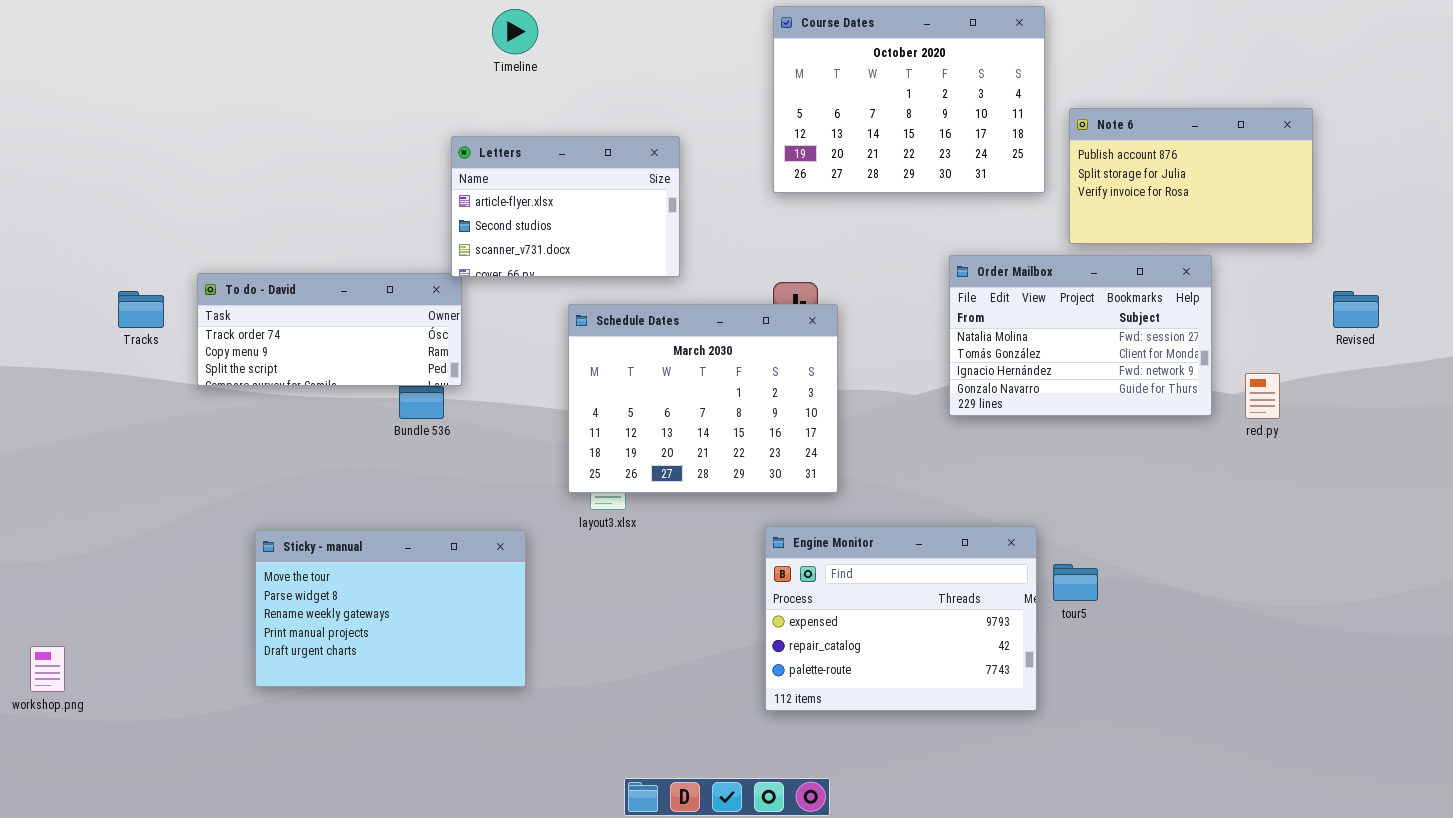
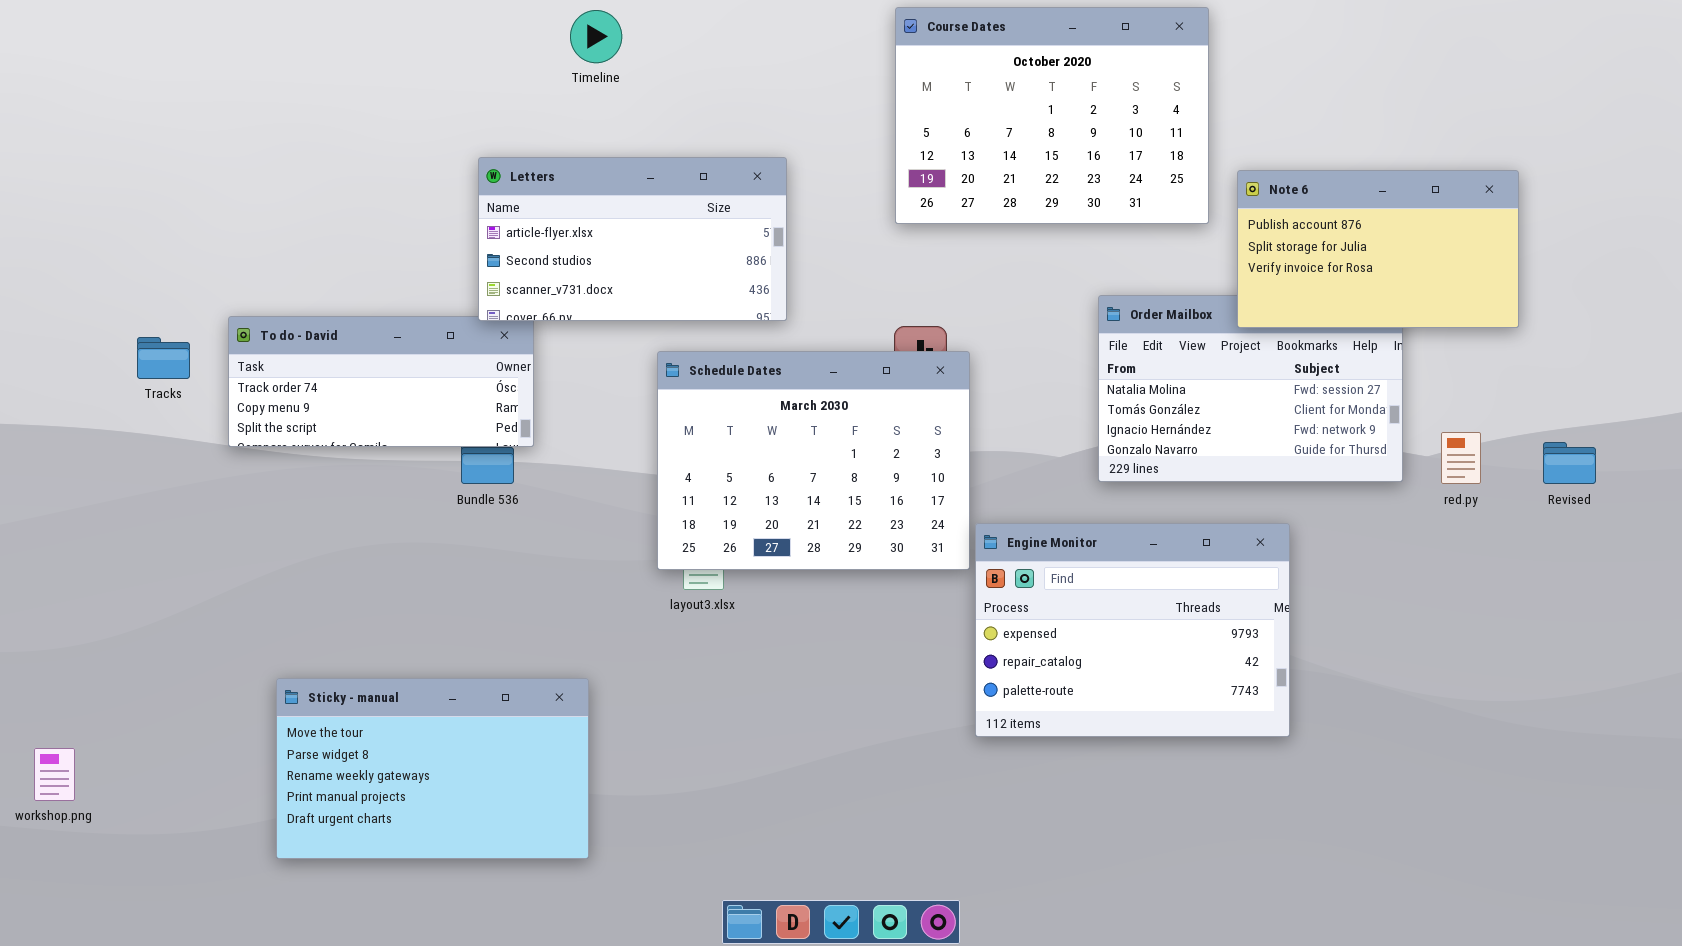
Note 6: [1069,108,1313,244] -> [1237,170,1519,328], moved
Letters: [451,136,680,277] -> [478,157,787,321], resized
Revised: [1333,291,1379,328] -> [1543,442,1596,484], moved
Engine Monitor: [765,526,1037,711] -> [975,523,1290,737], moved
Sticky - manual: [255,530,526,687] -> [276,678,589,859], moved

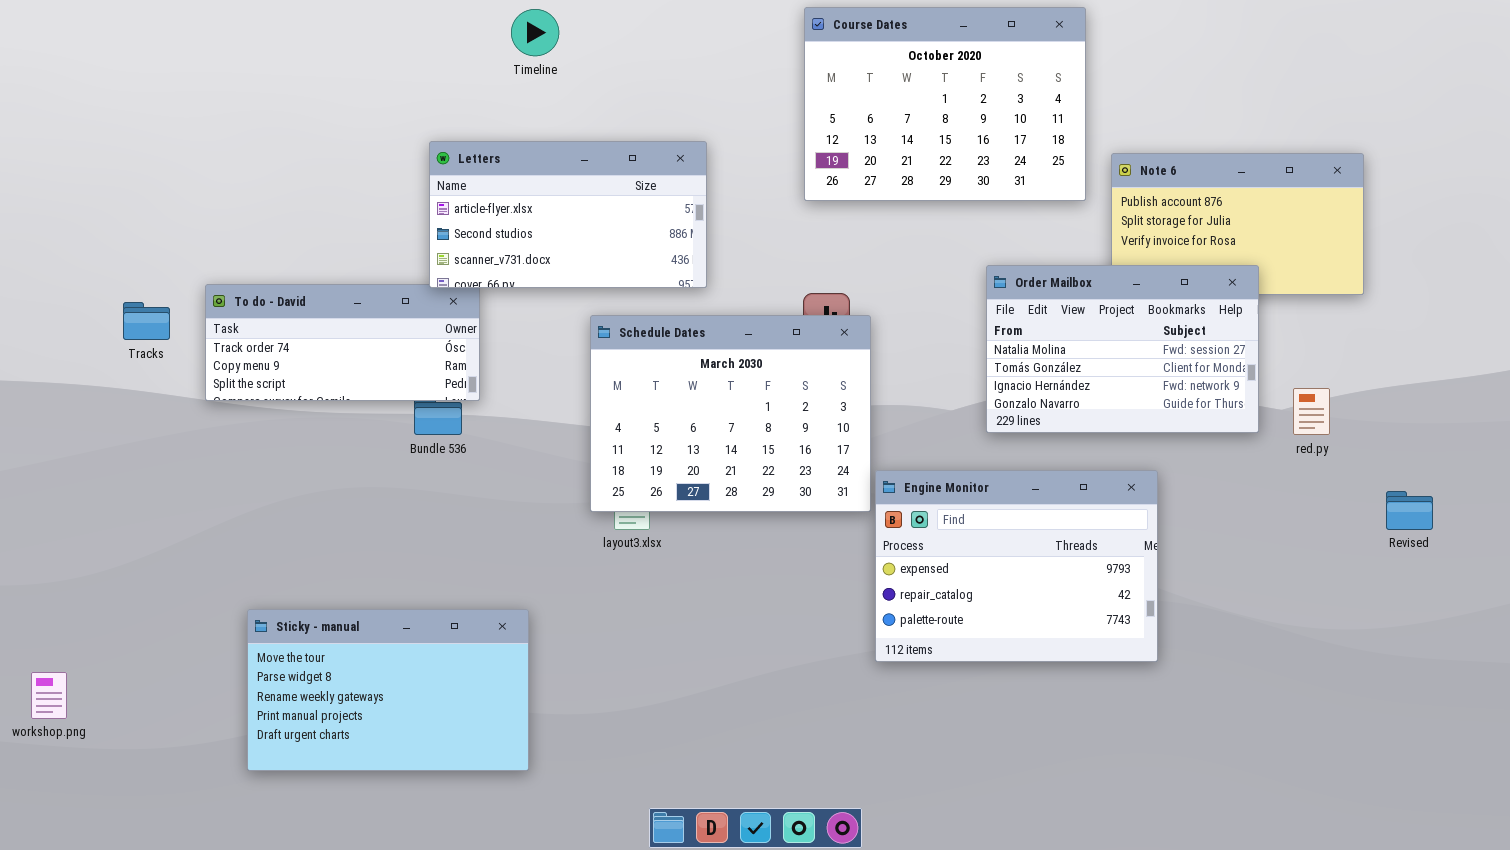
Order Mailbox: [1098,295,1403,482] -> [986,265,1259,433], raised
Revised: [1543,442,1596,484] -> [1386,491,1433,530], moved

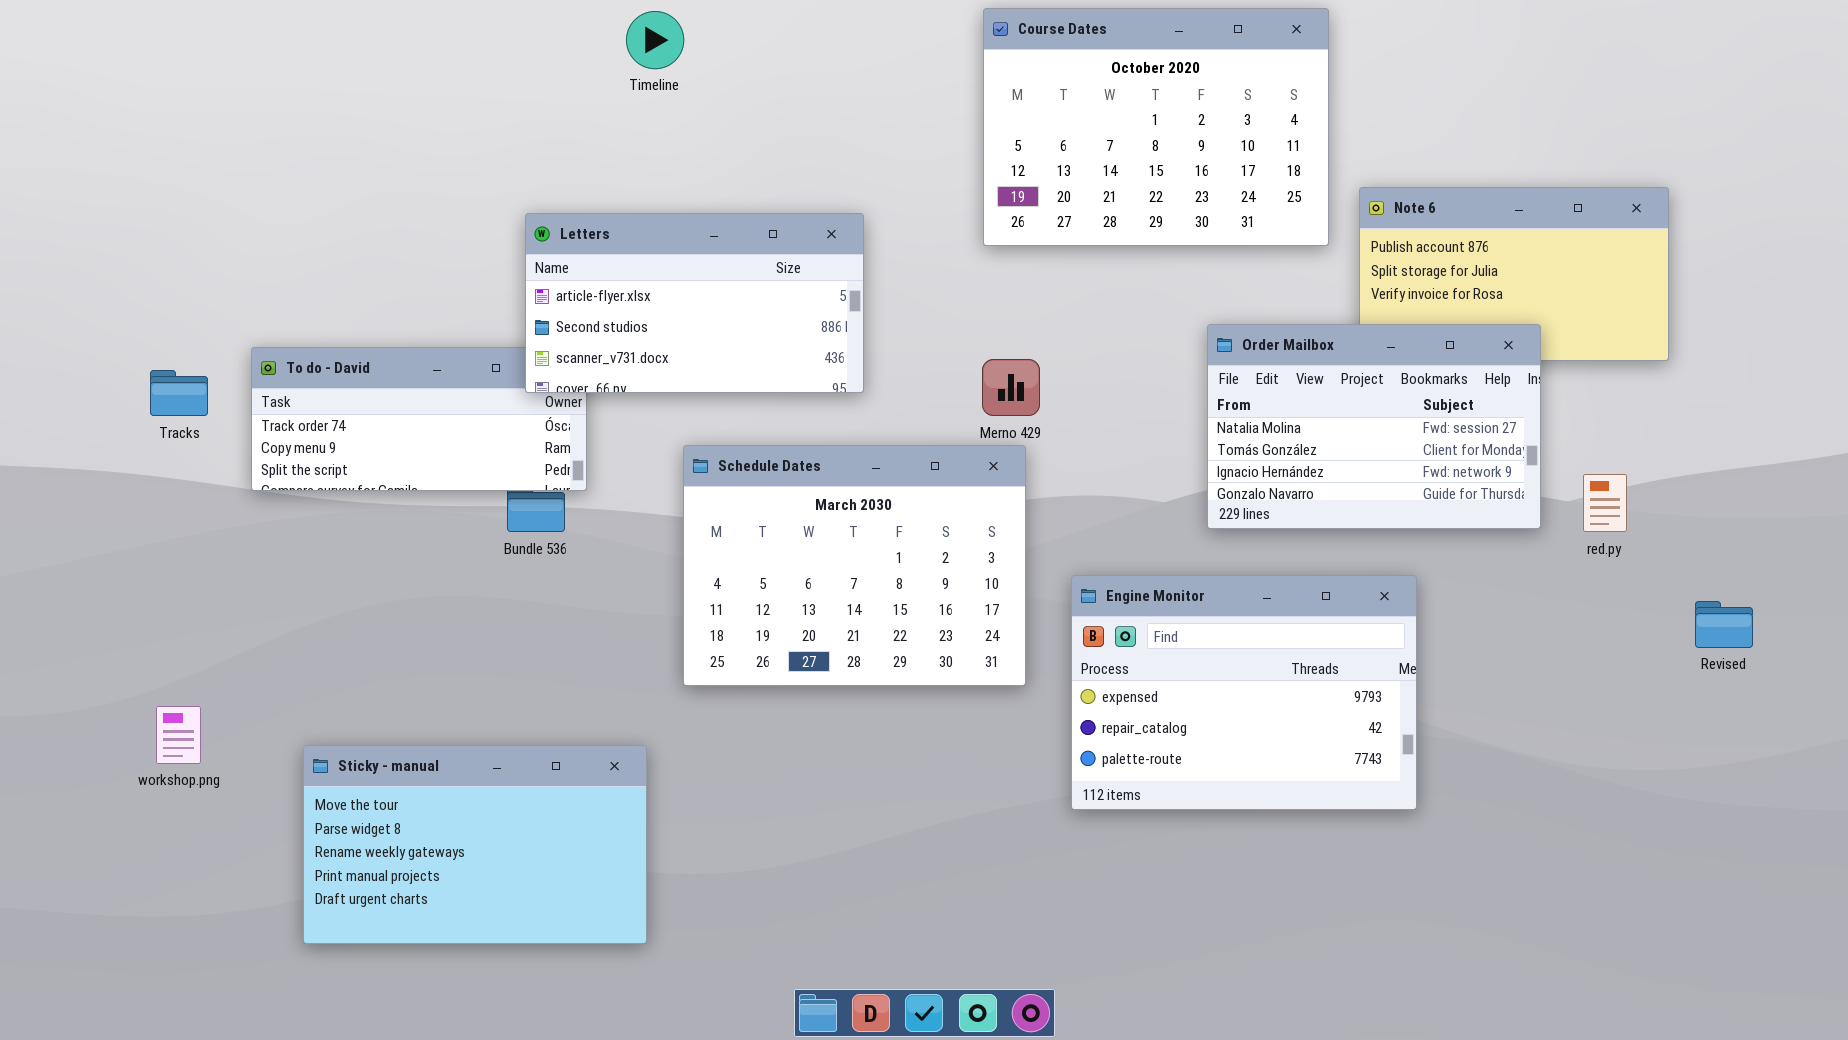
Letters: [429,141,707,288] -> [525,213,864,393], moved
Schedule Dates: [590,315,871,512] -> [683,445,1026,686], moved
workshop.png: [31,672,67,719] -> [156,706,201,764], moved

